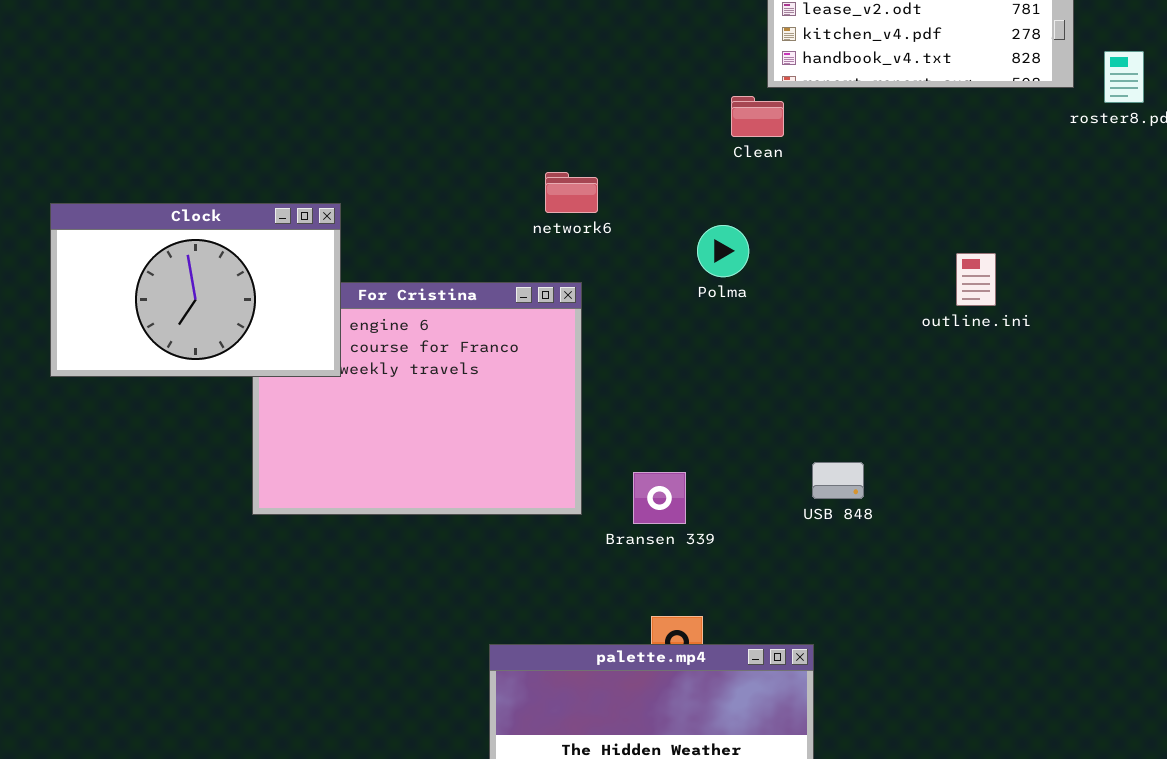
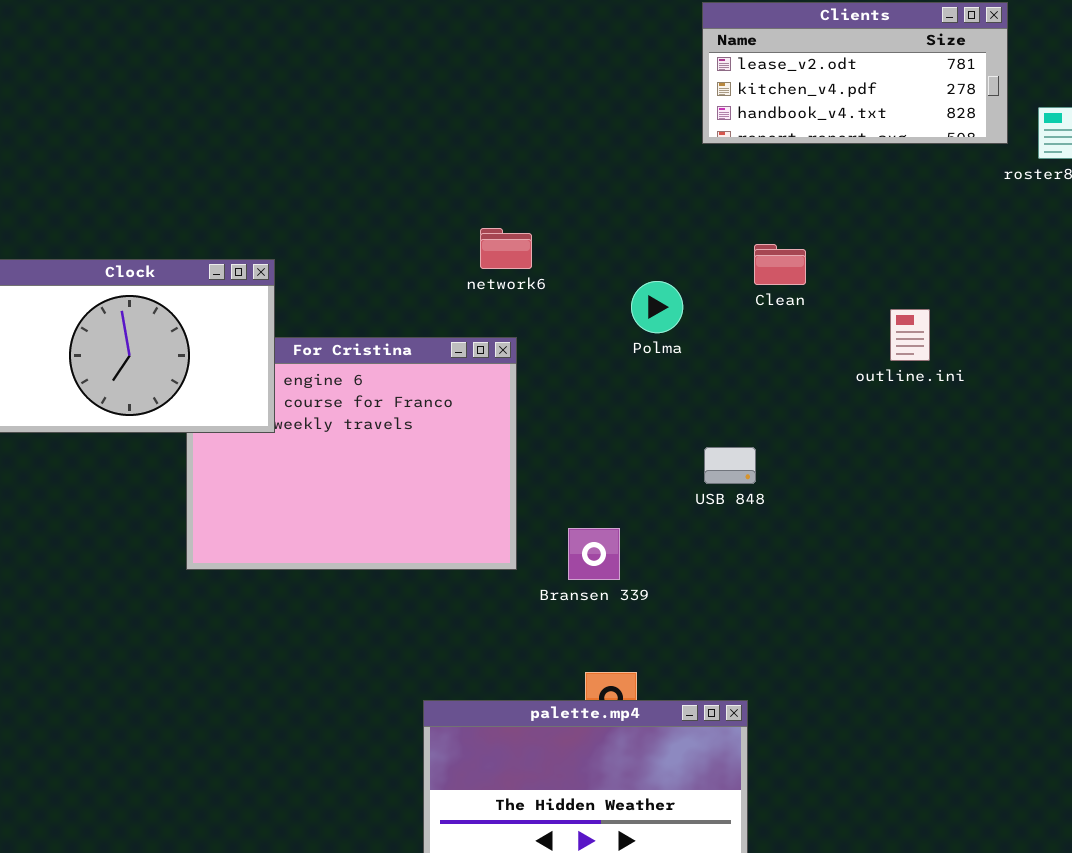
Clean: [731,96,784,137] -> [754,244,806,285], moved
USB 848: [812,462,864,499] -> [704,447,756,484], moved

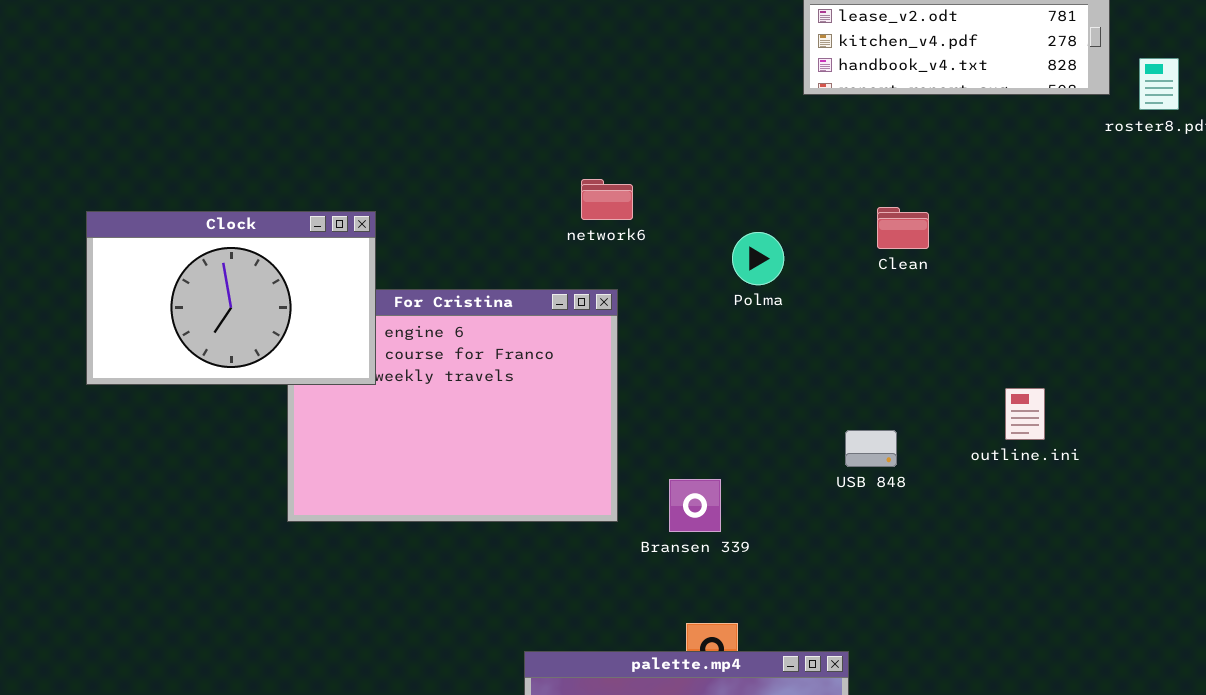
Clean: [754,244,806,285] -> [877,207,929,249], moved
outline.ini: [890,309,930,361] -> [1005,388,1045,440], moved
USB 848: [704,447,756,484] -> [845,430,897,467], moved

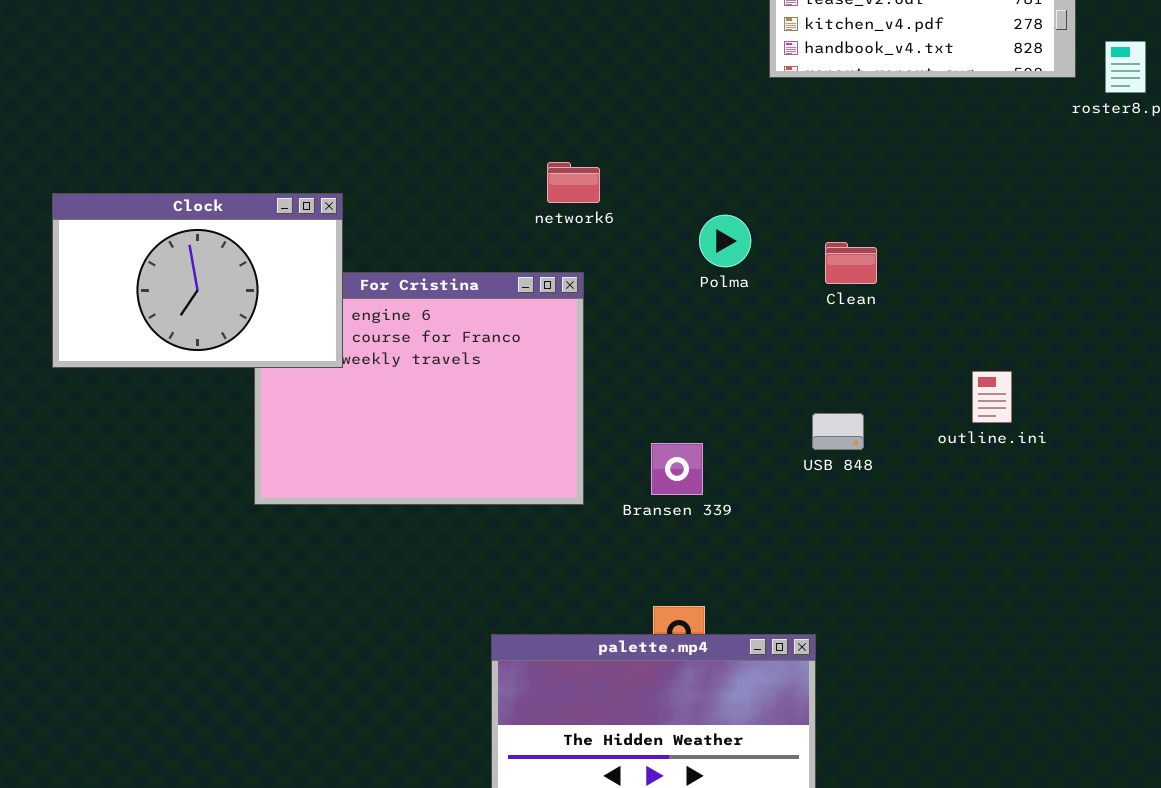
Clean: [877,207,929,249] -> [825,242,877,284], moved
Bransen 339: [669,479,721,532] -> [651,443,703,495], moved

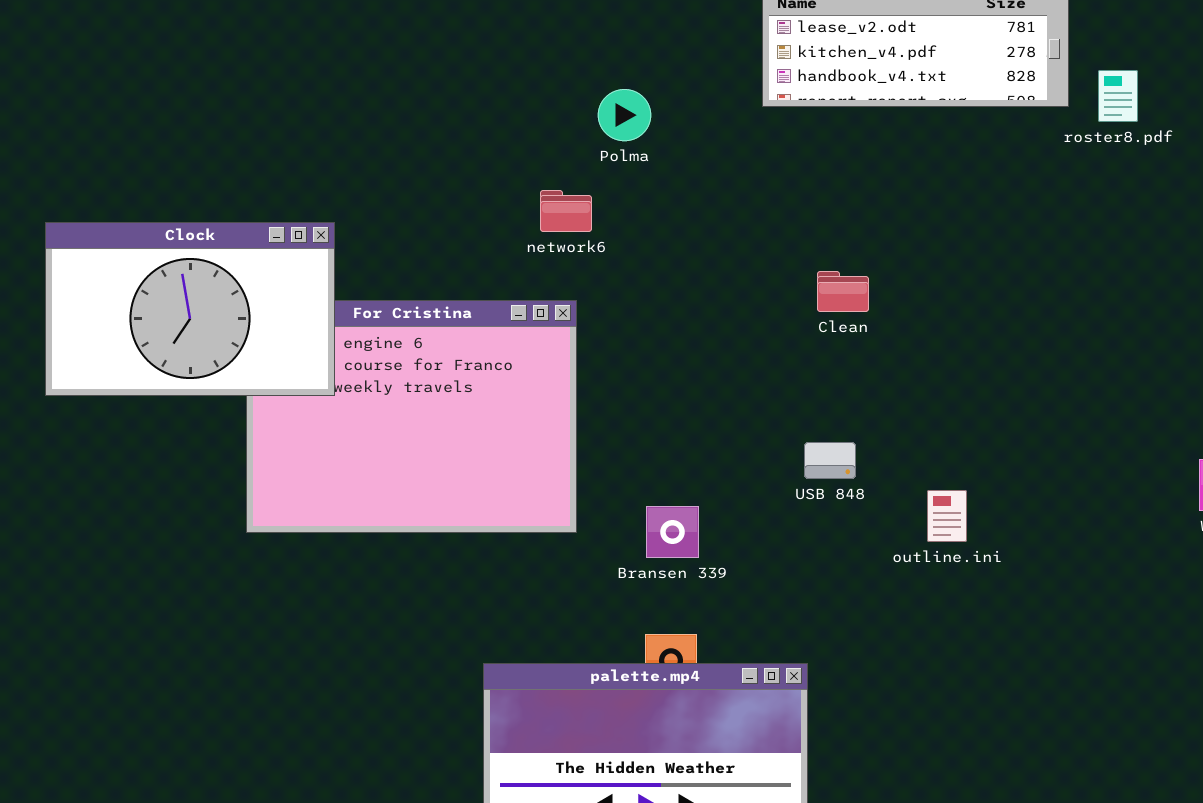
Polma: [699,215,751,267] -> [598,89,651,141], moved
outline.ini: [972,371,1012,423] -> [927,490,967,542], moved
Bransen 339: [651,443,703,495] -> [646,506,699,558], moved

